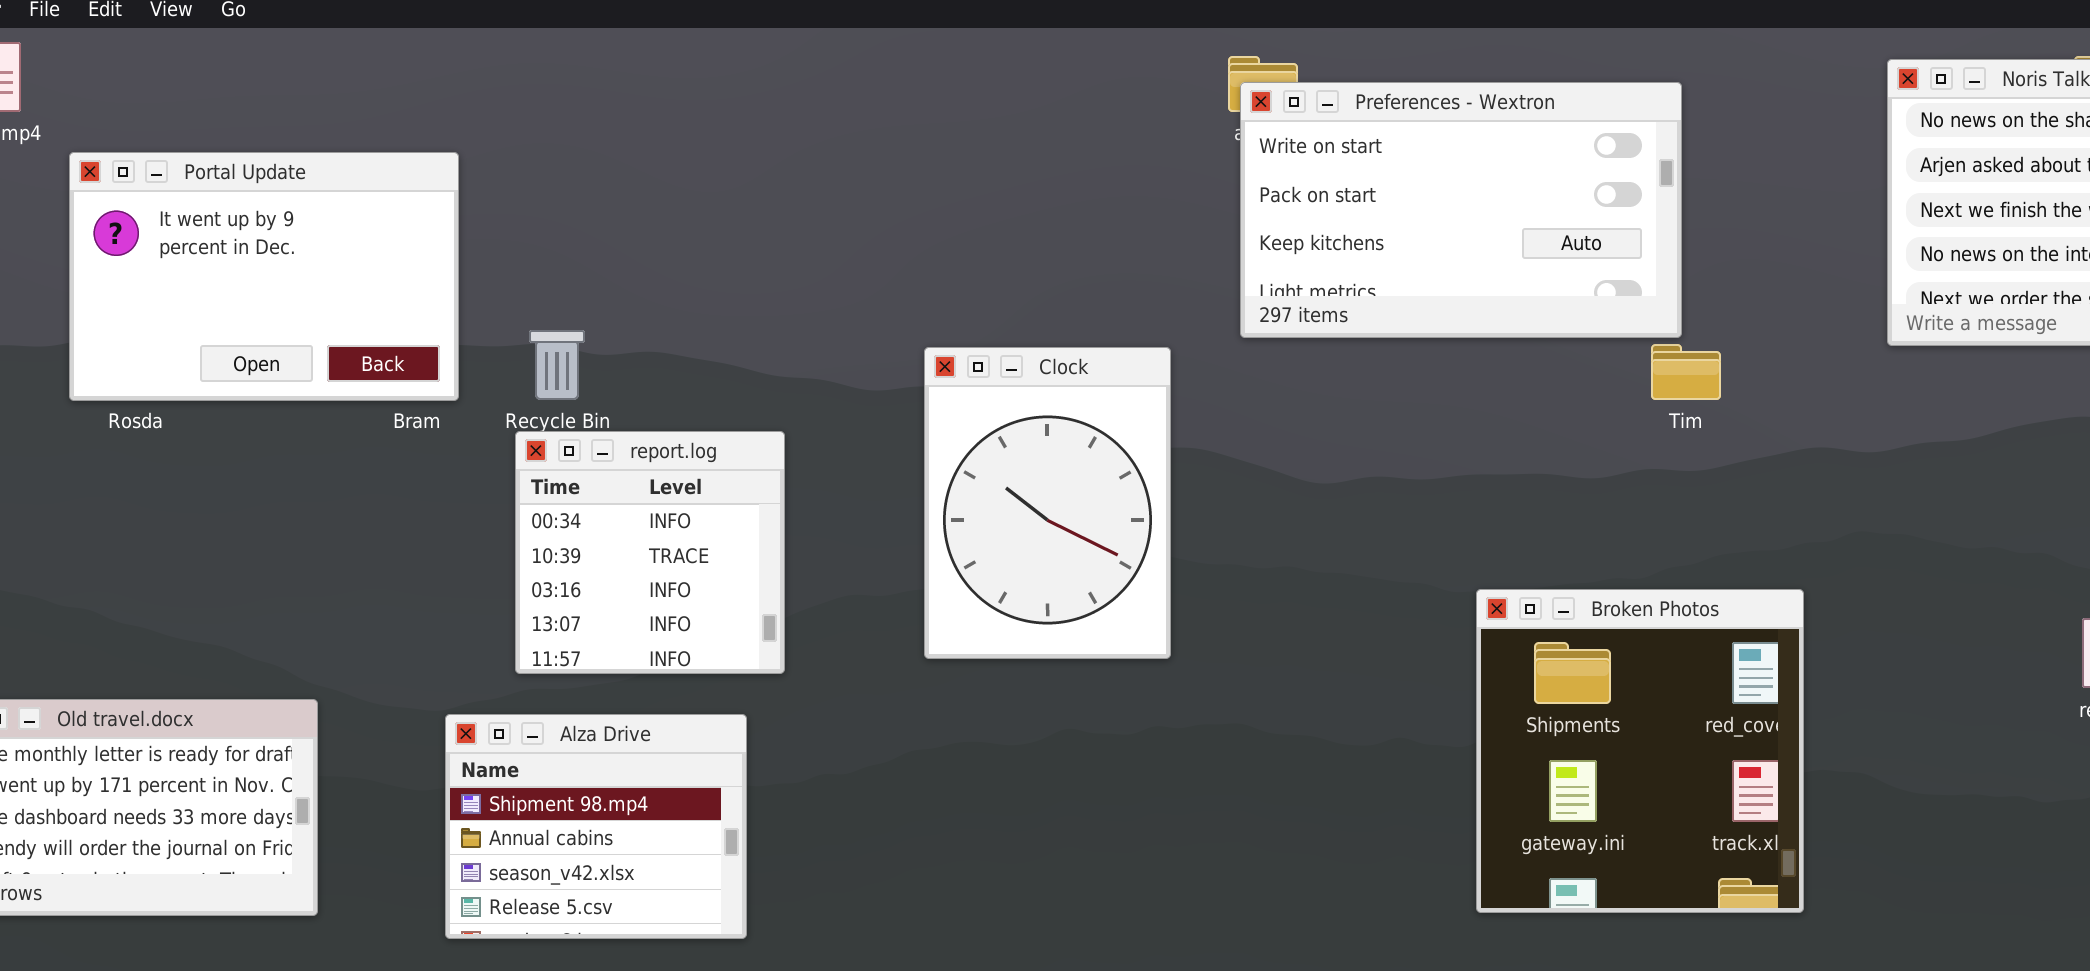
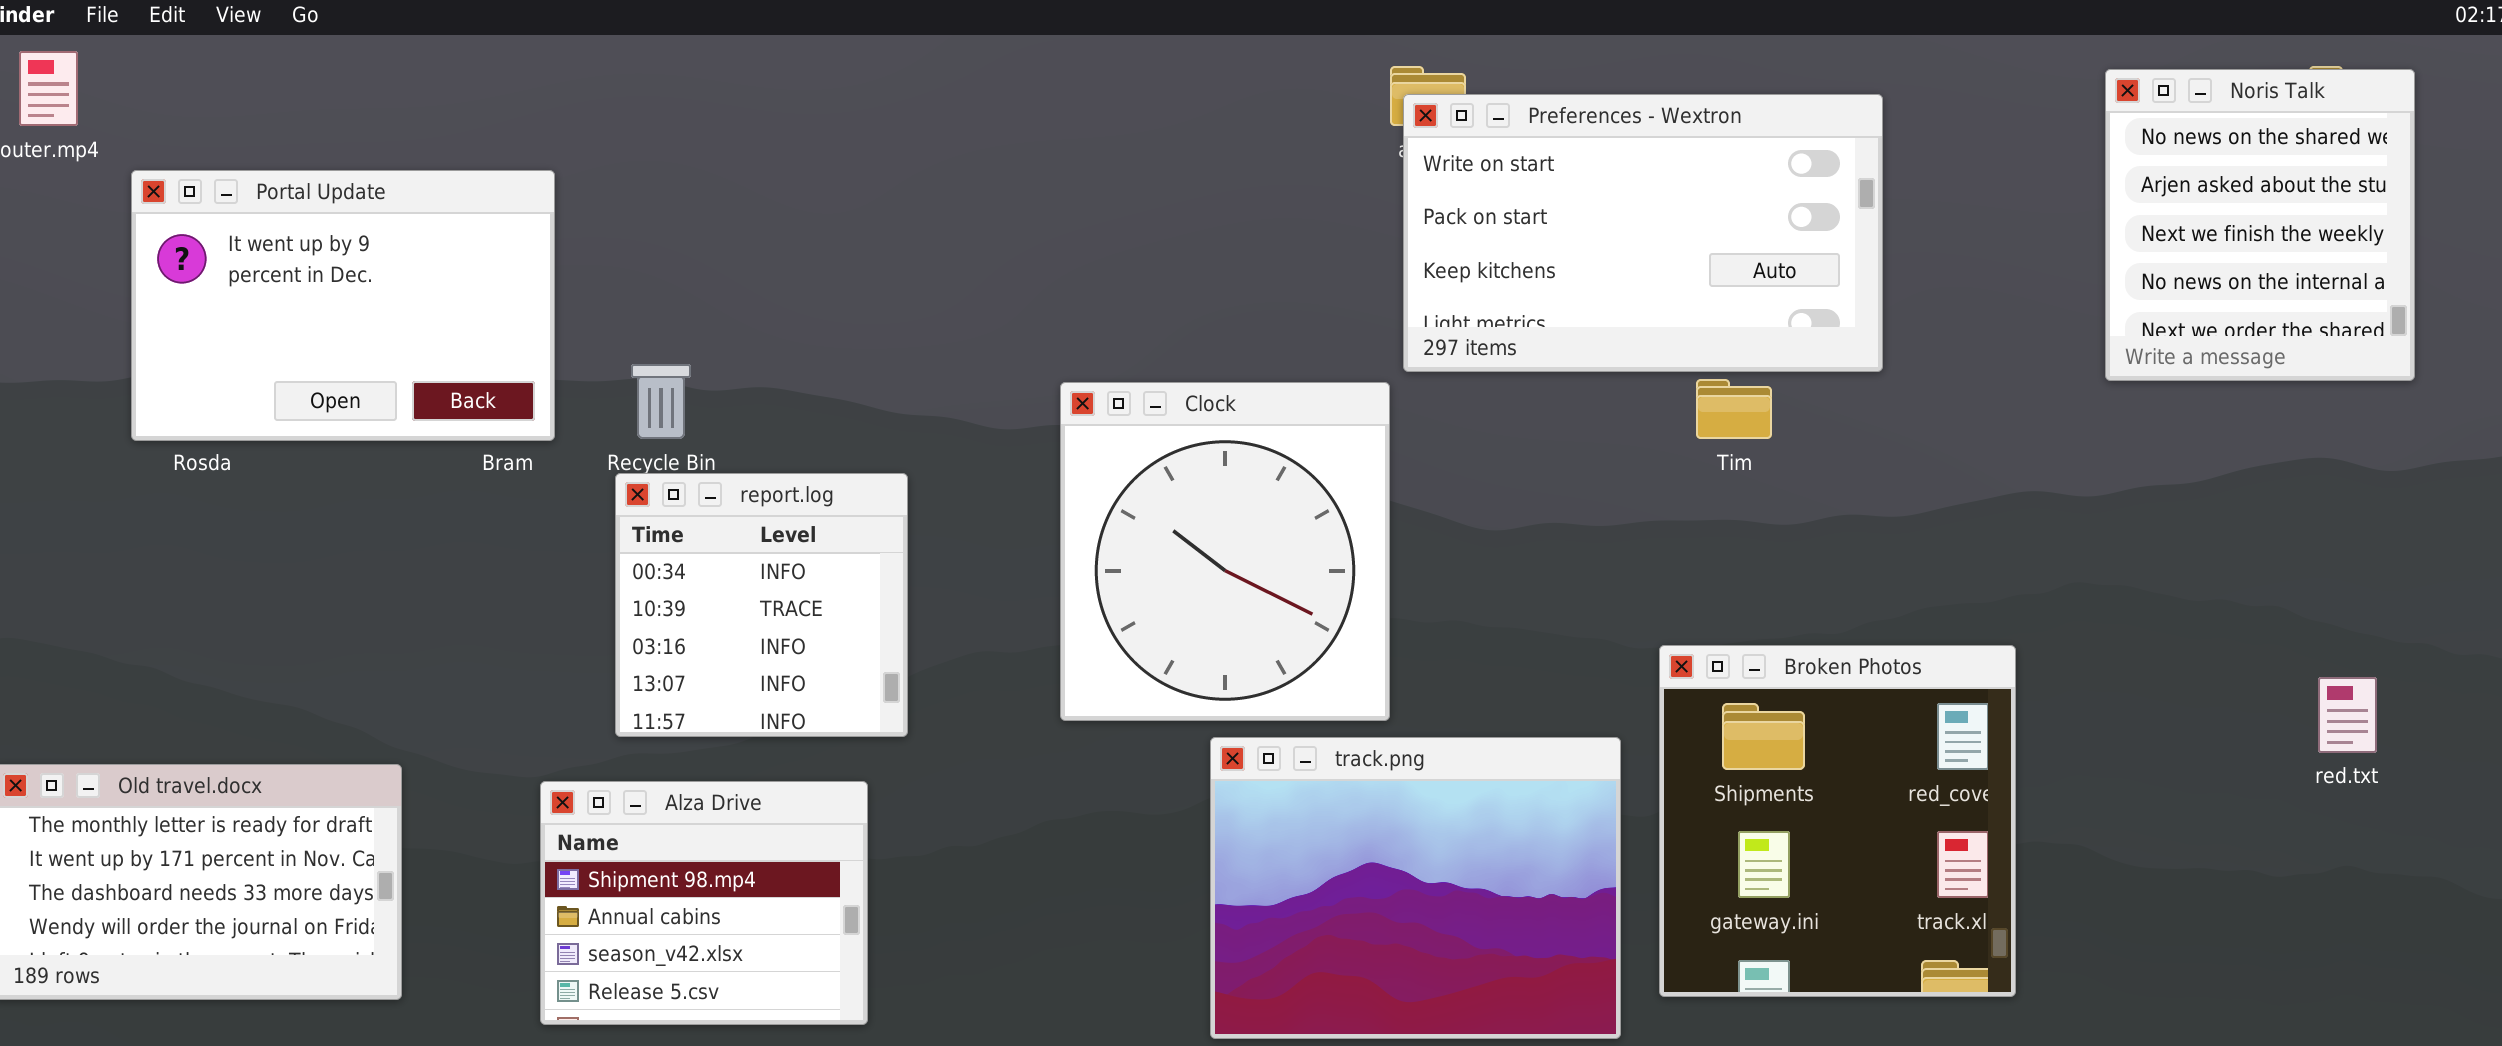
Tim: [1651,344,1721,400] -> [1696,379,1772,439], moved
Clock: [924,347,1171,659] -> [1060,382,1390,721], resized
track.png: none -> [1210,737,1621,1039], opened

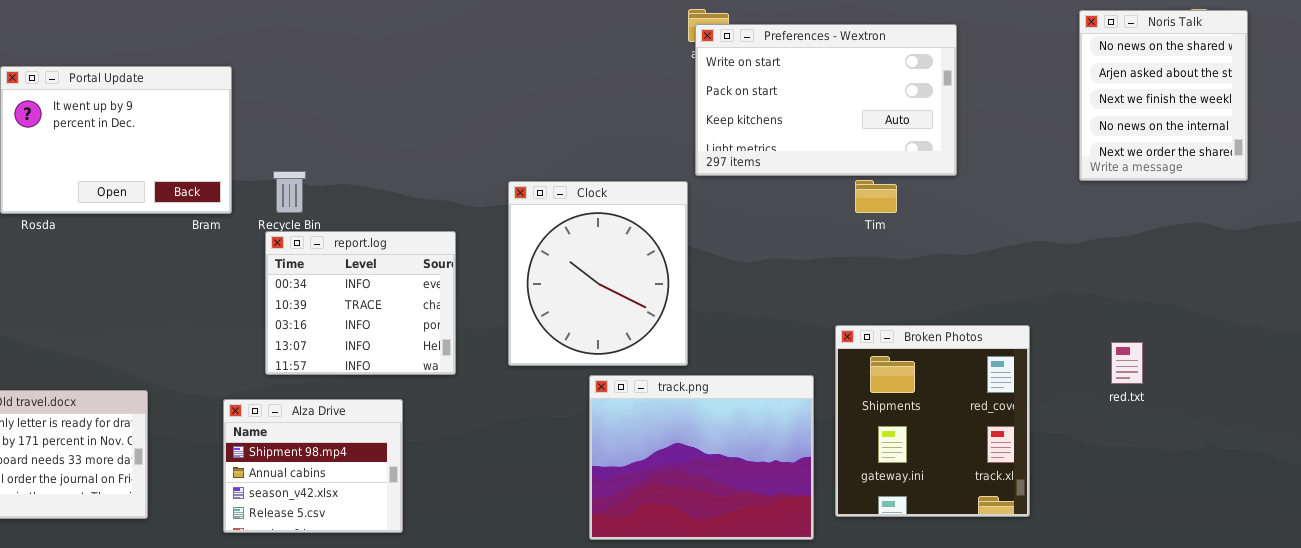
report.log: [615,473,908,737] -> [265,231,456,375], resized
red.txt: [2318,677,2377,753] -> [1111,342,1143,384], moved

